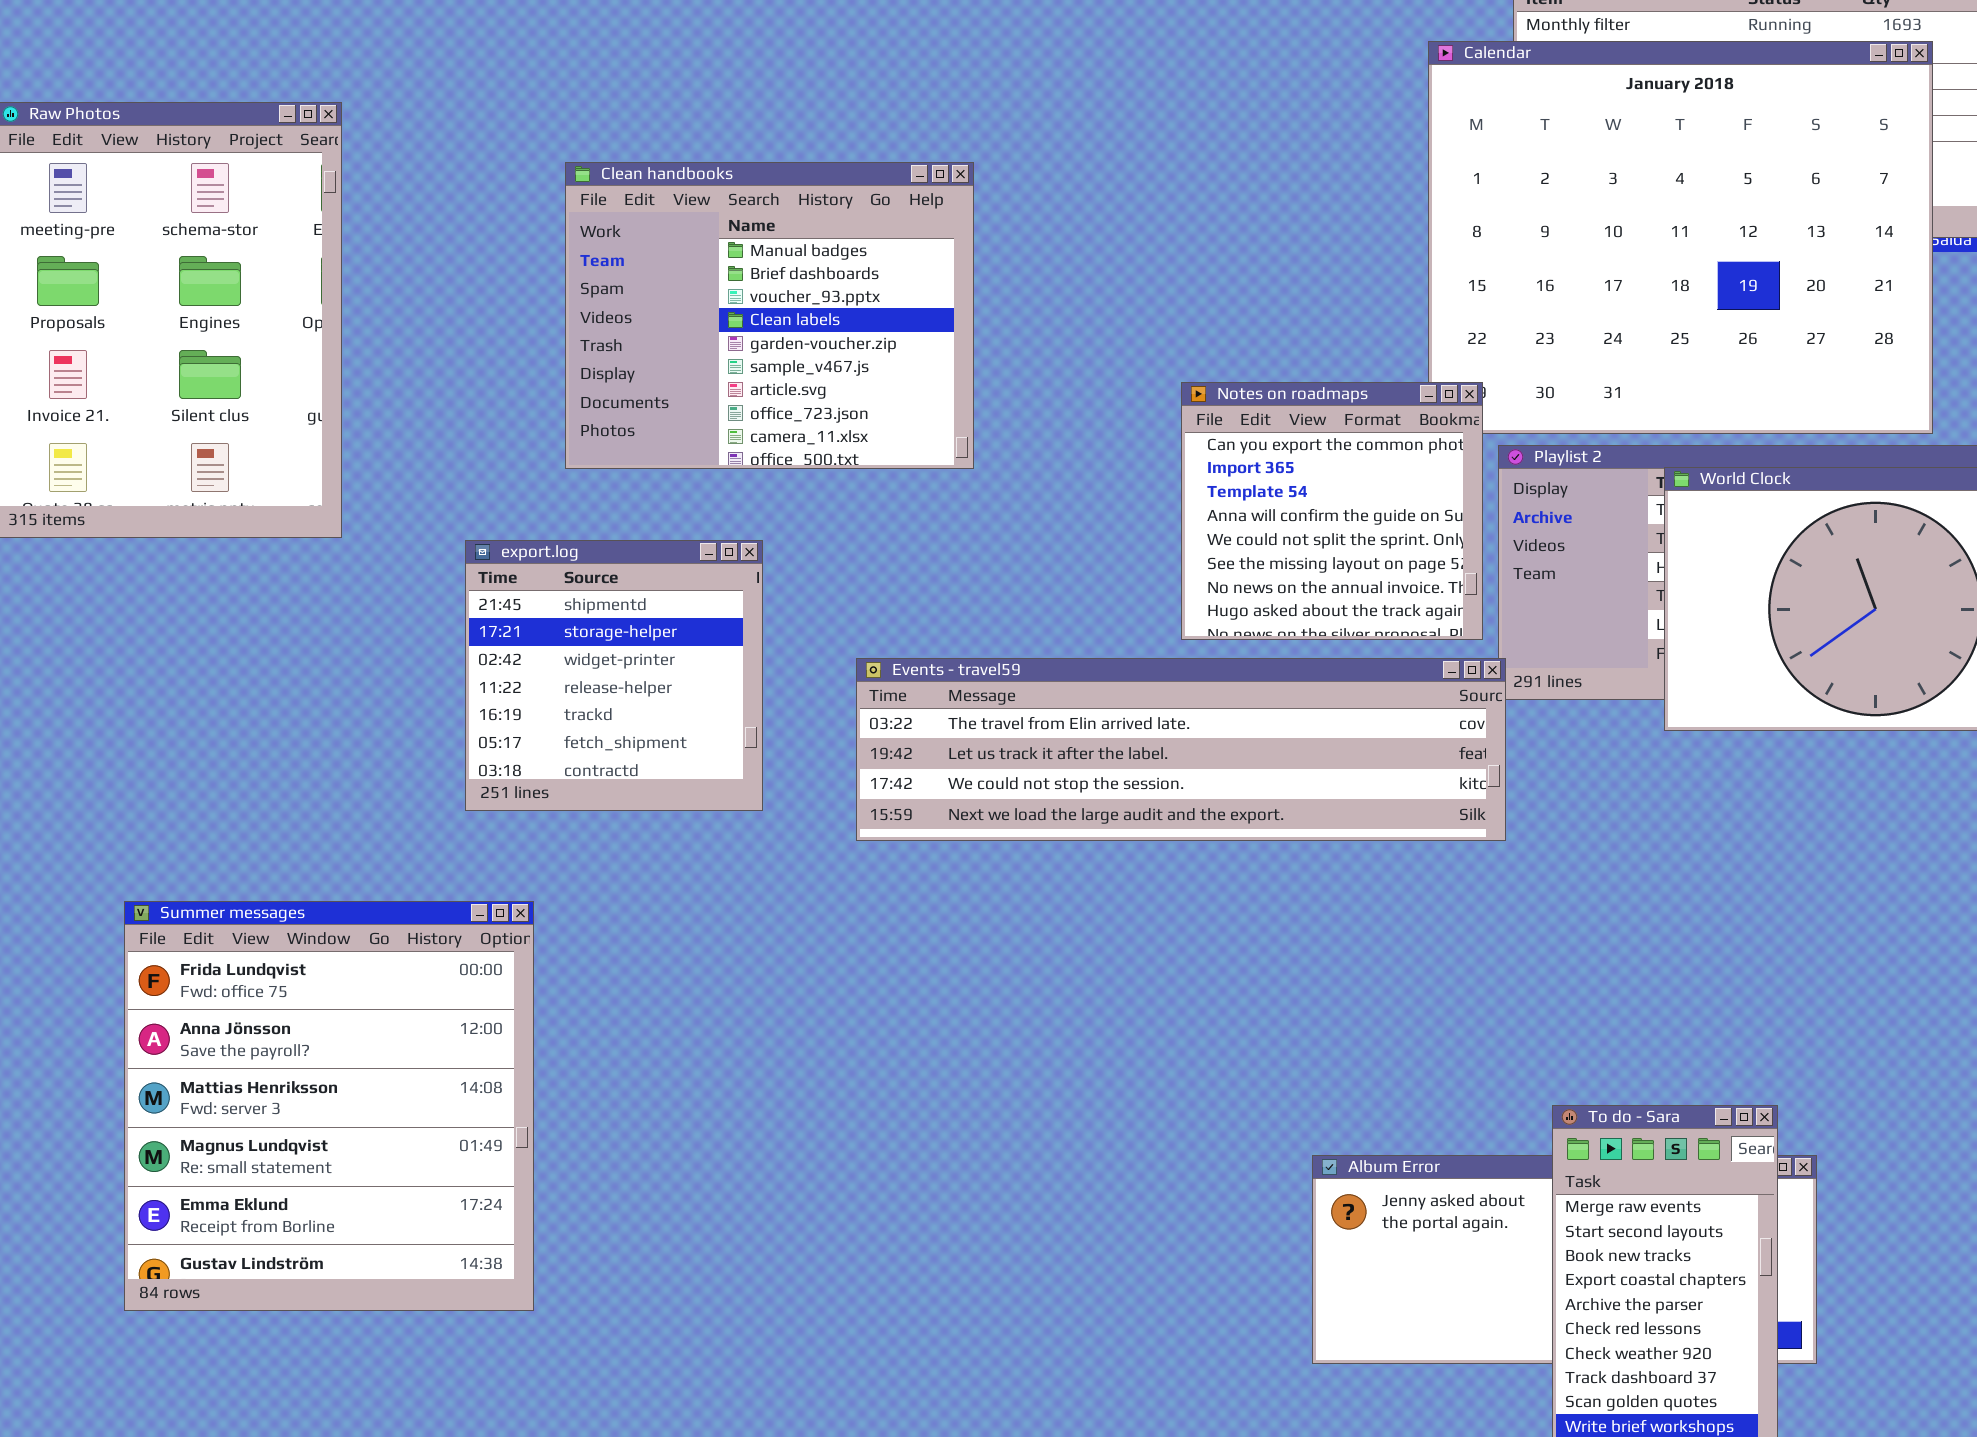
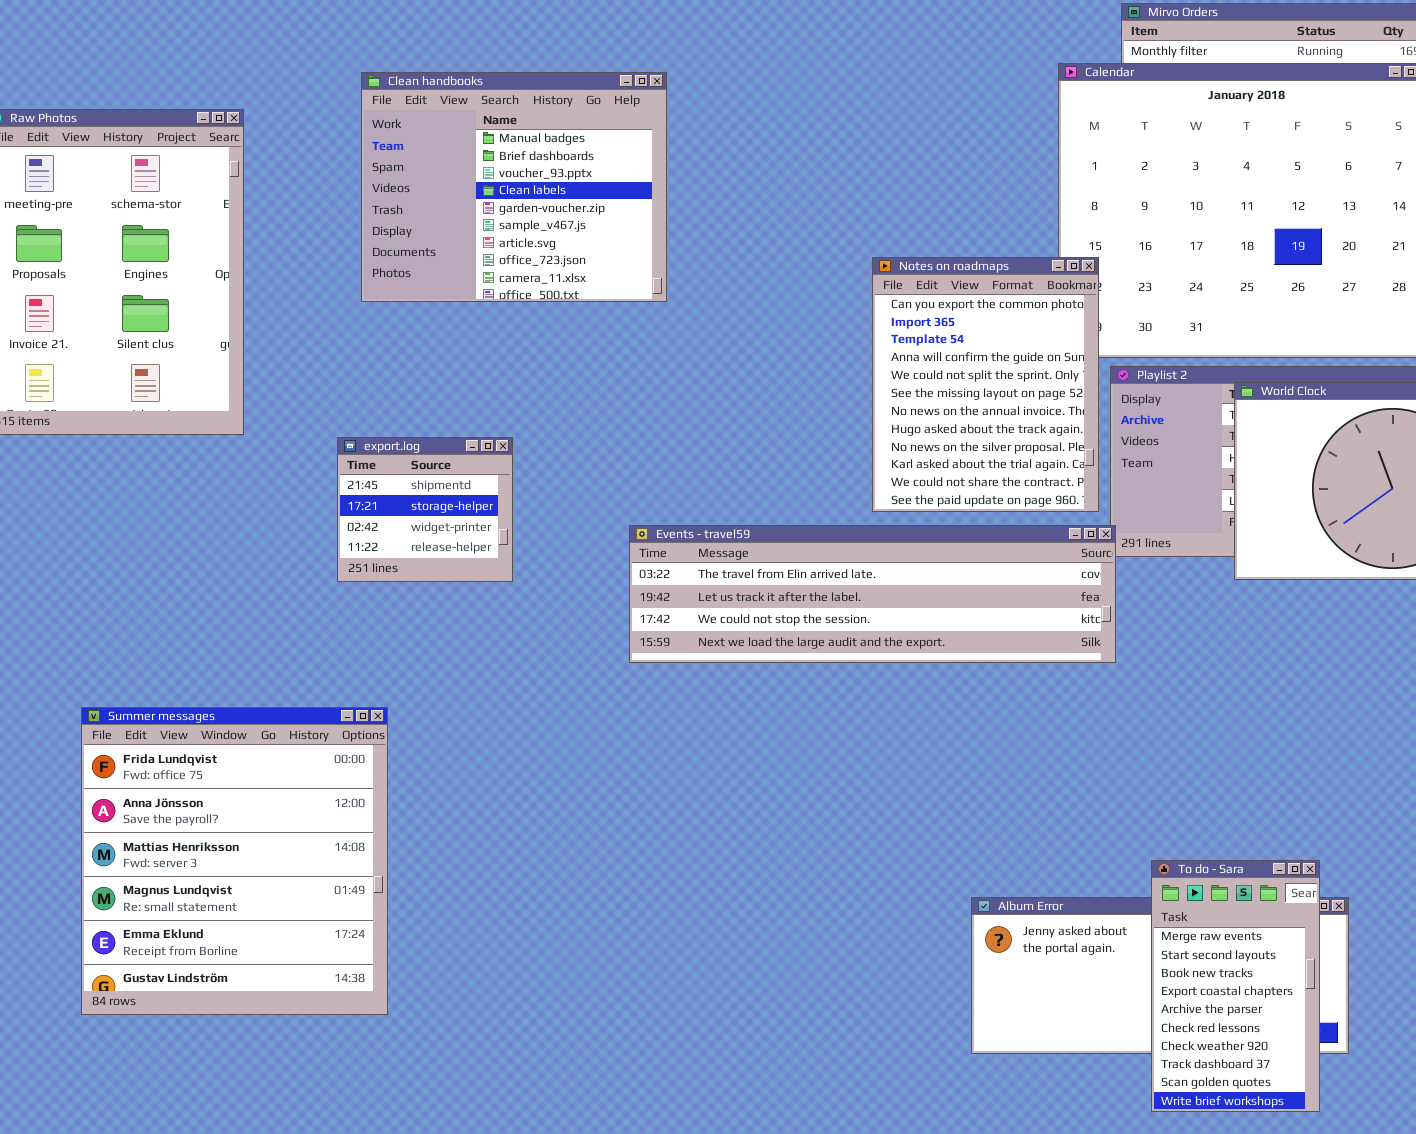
Clean handbooks: [565,162,974,469] -> [361,72,667,302], moved
Notes on roadmaps: [1181,382,1483,640] -> [872,257,1099,512], resized
export.log: [465,540,763,811] -> [337,437,513,582], resized

